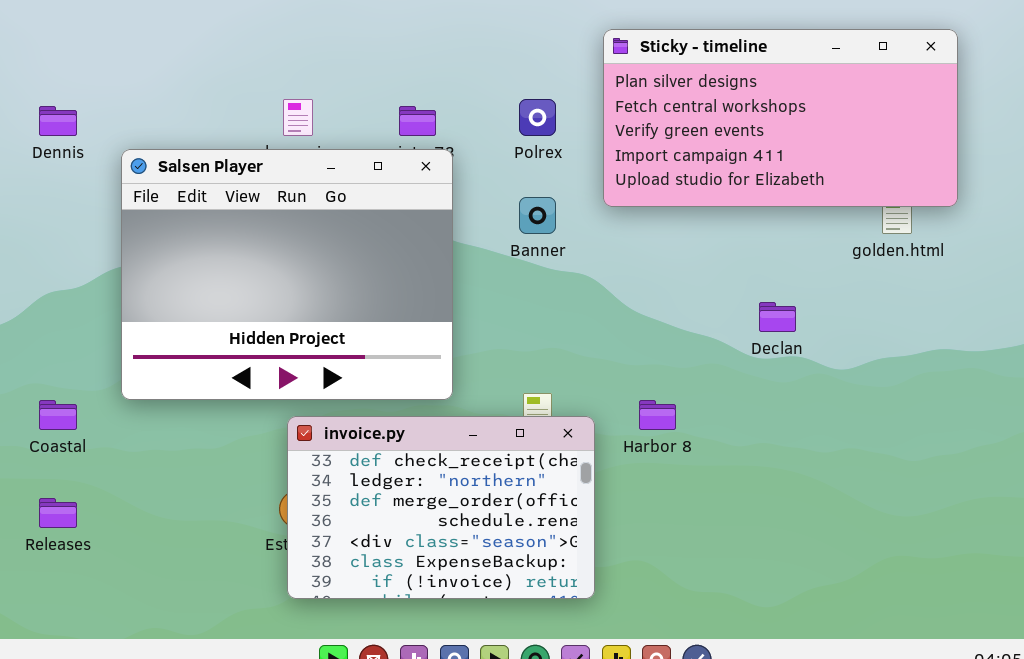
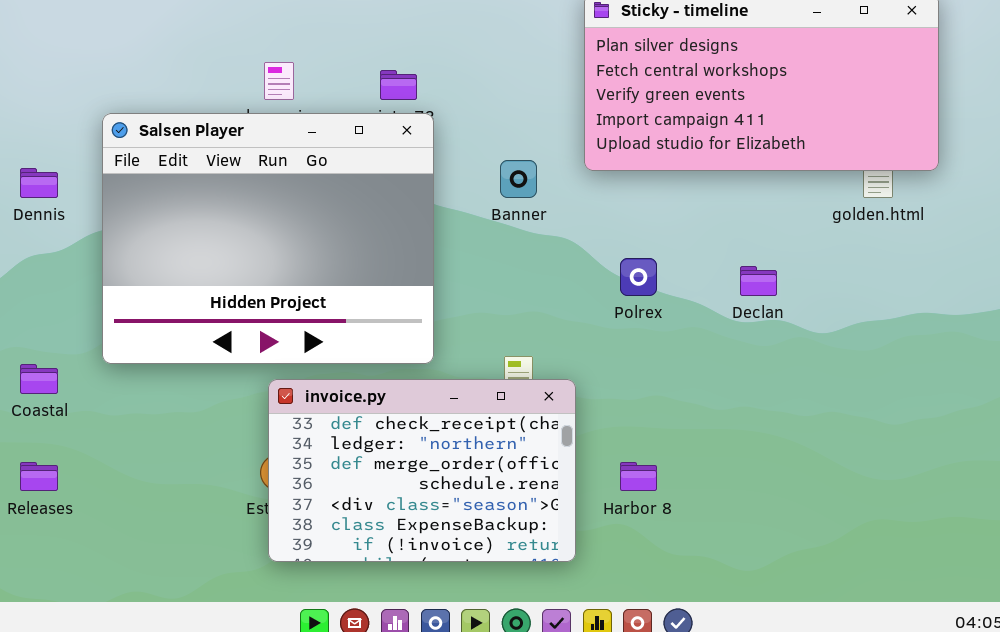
Polrex: [519,99,556,136] -> [620,258,657,296], moved
Dennis: [39,106,77,136] -> [20,168,58,198], moved
Harbor 8: [639,400,676,430] -> [620,462,657,491], moved

